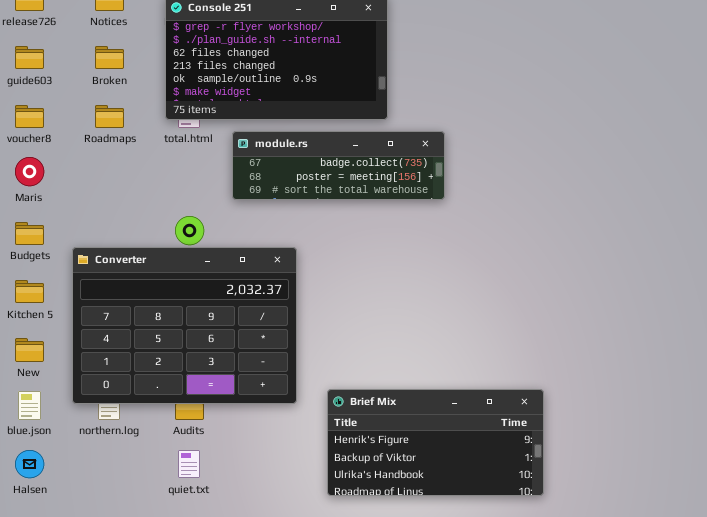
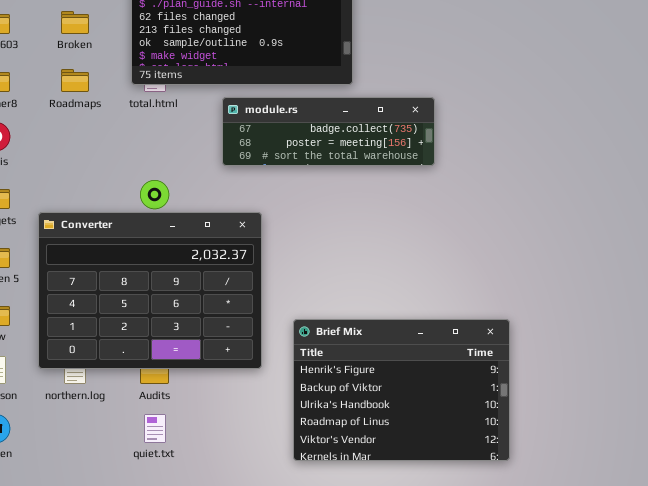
module.rs: [232,131,445,200] -> [222,97,435,166], moved
Brief Mix: [327,389,544,496] -> [293,319,510,461], resized

